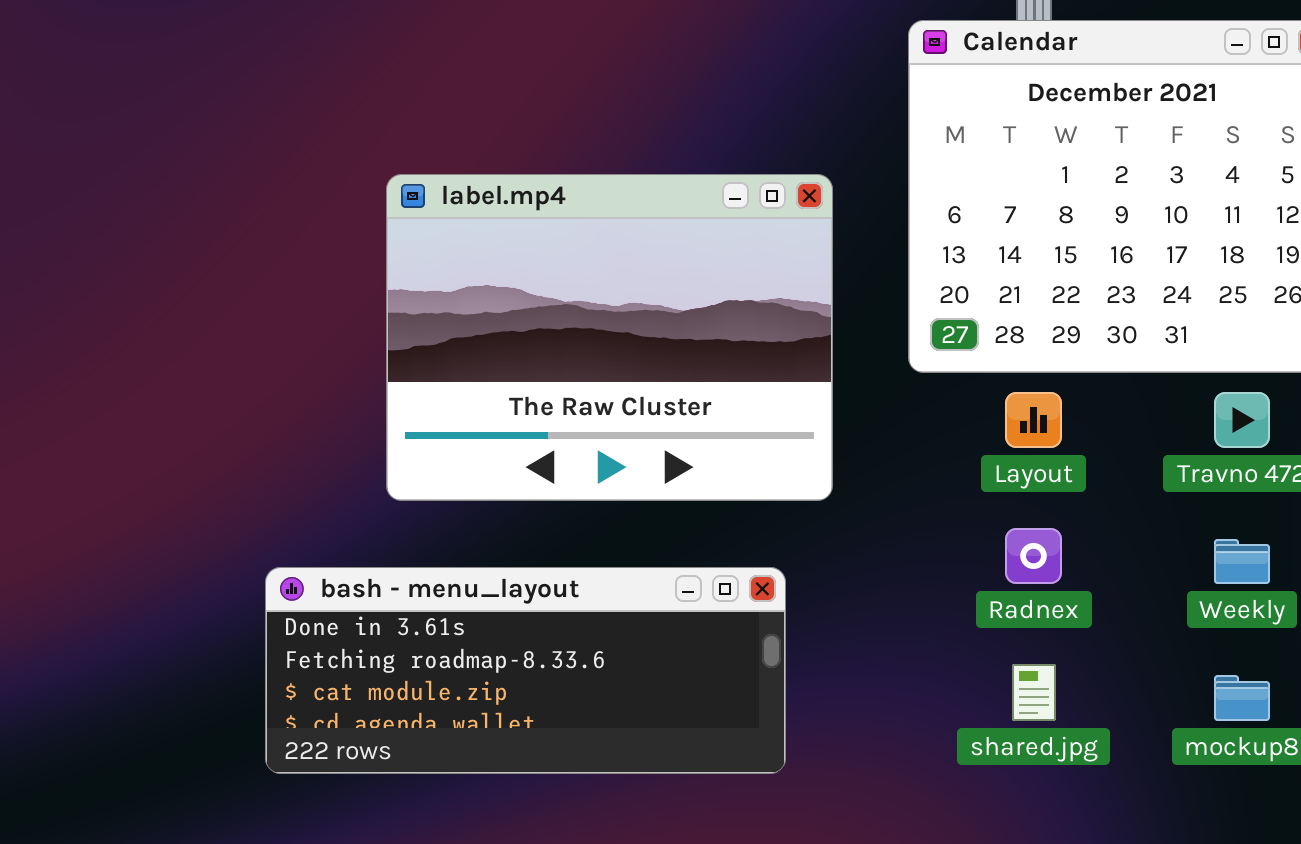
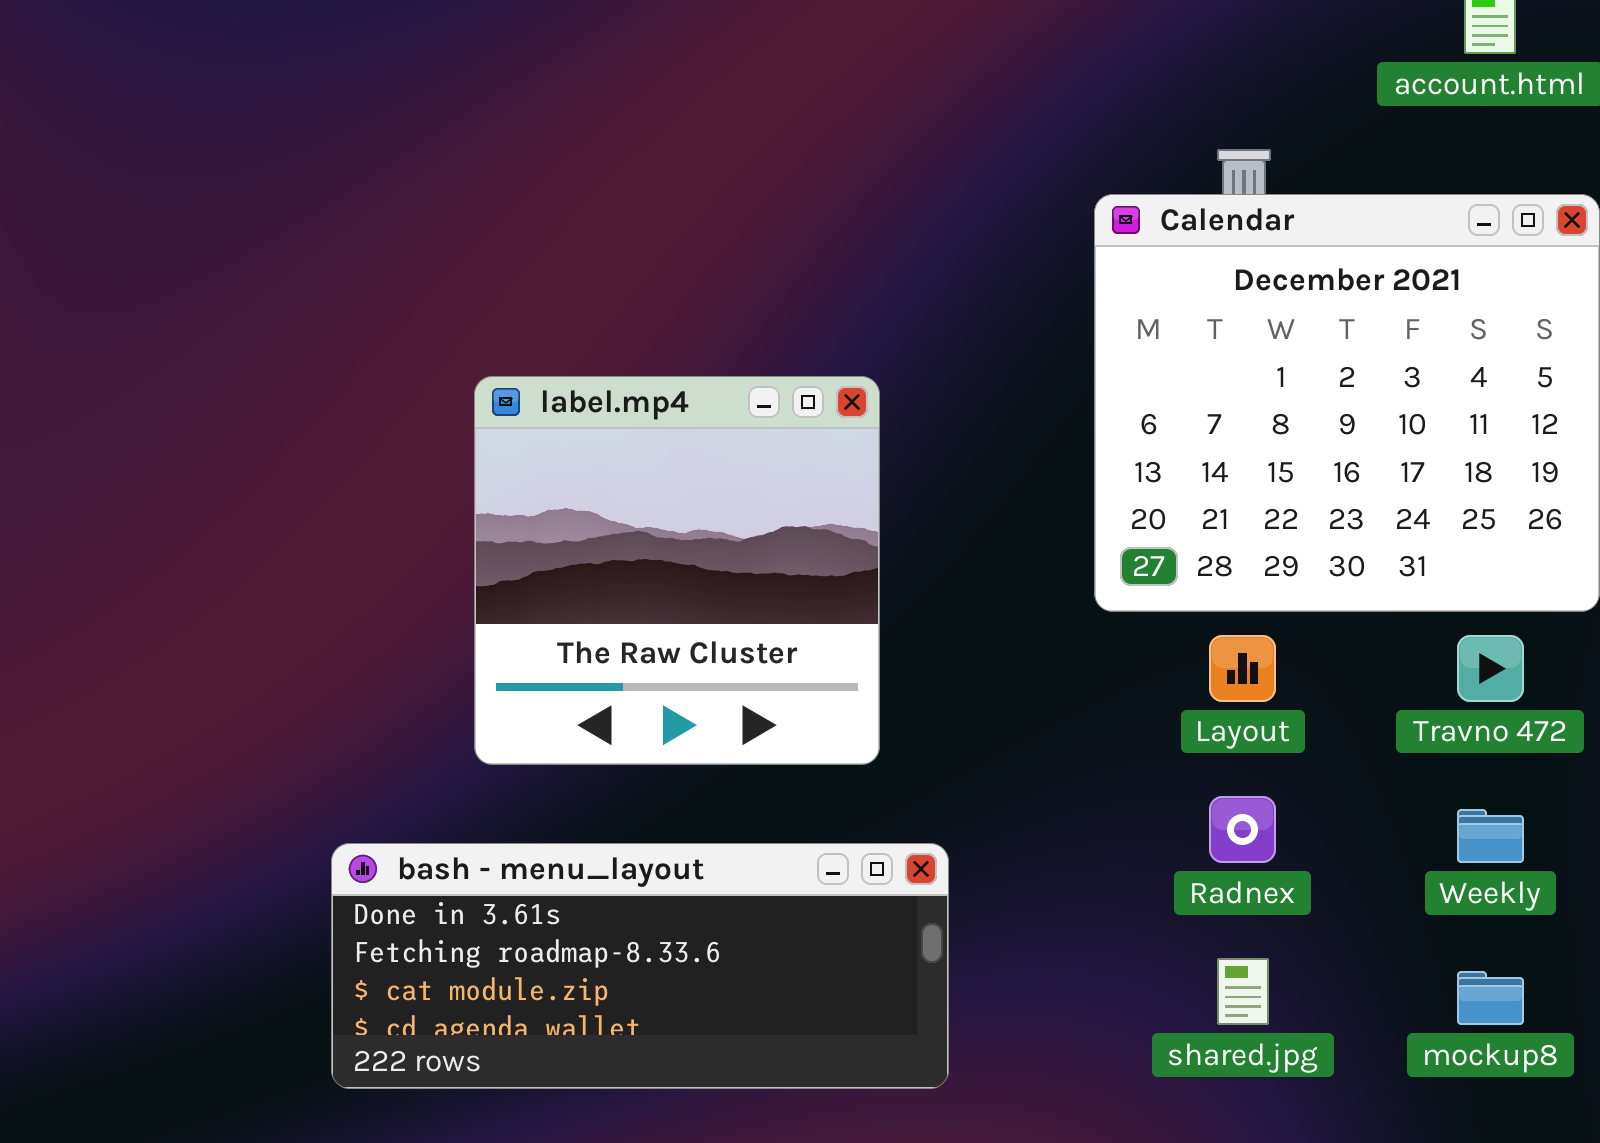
label.mp4: [386,174,833,501] -> [474,376,880,765], resized

